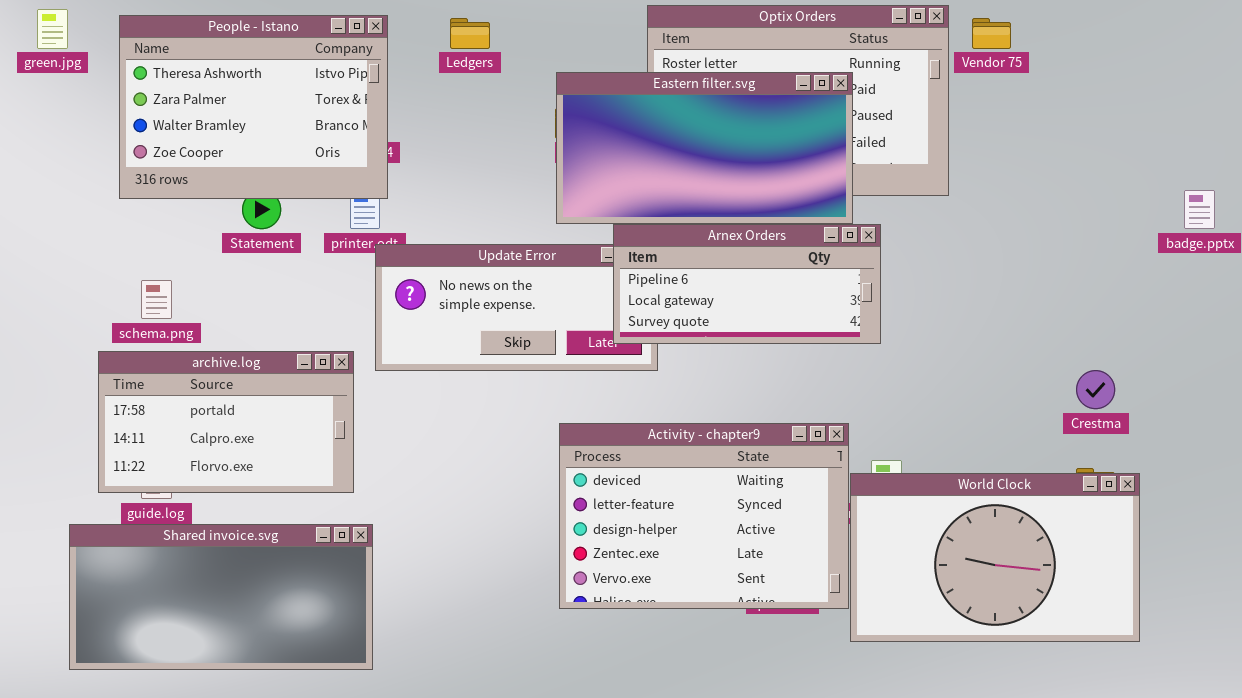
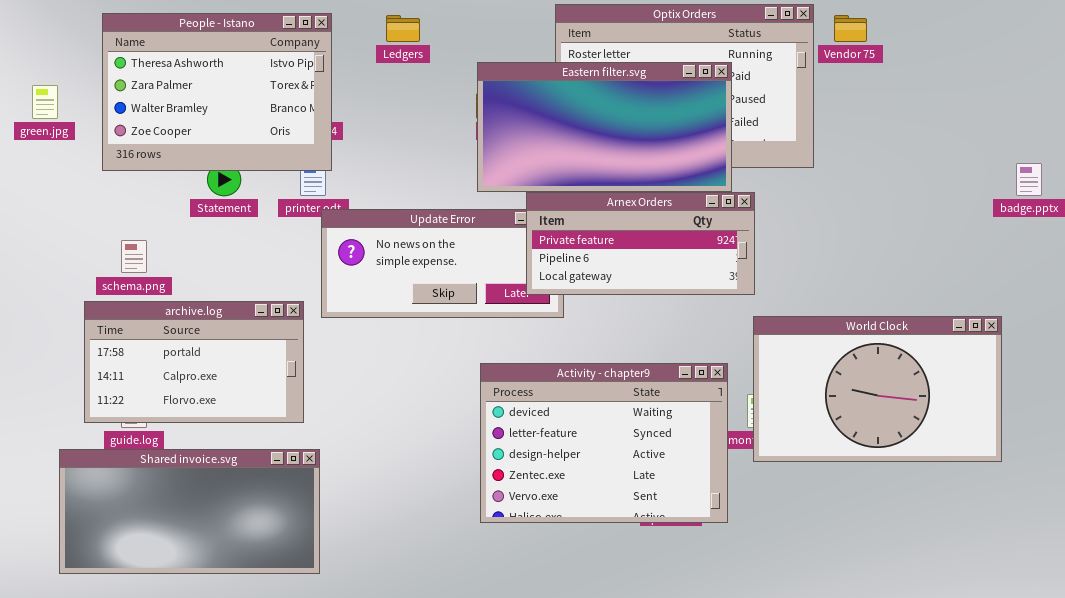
green.jpg: [37,9,68,49] -> [32,85,58,119], moved
Arnex Orders: [613,224,881,344] -> [526,192,755,295], scrolled up 1 row
World Clock: [850,473,1140,642] -> [753,316,1002,462], moved

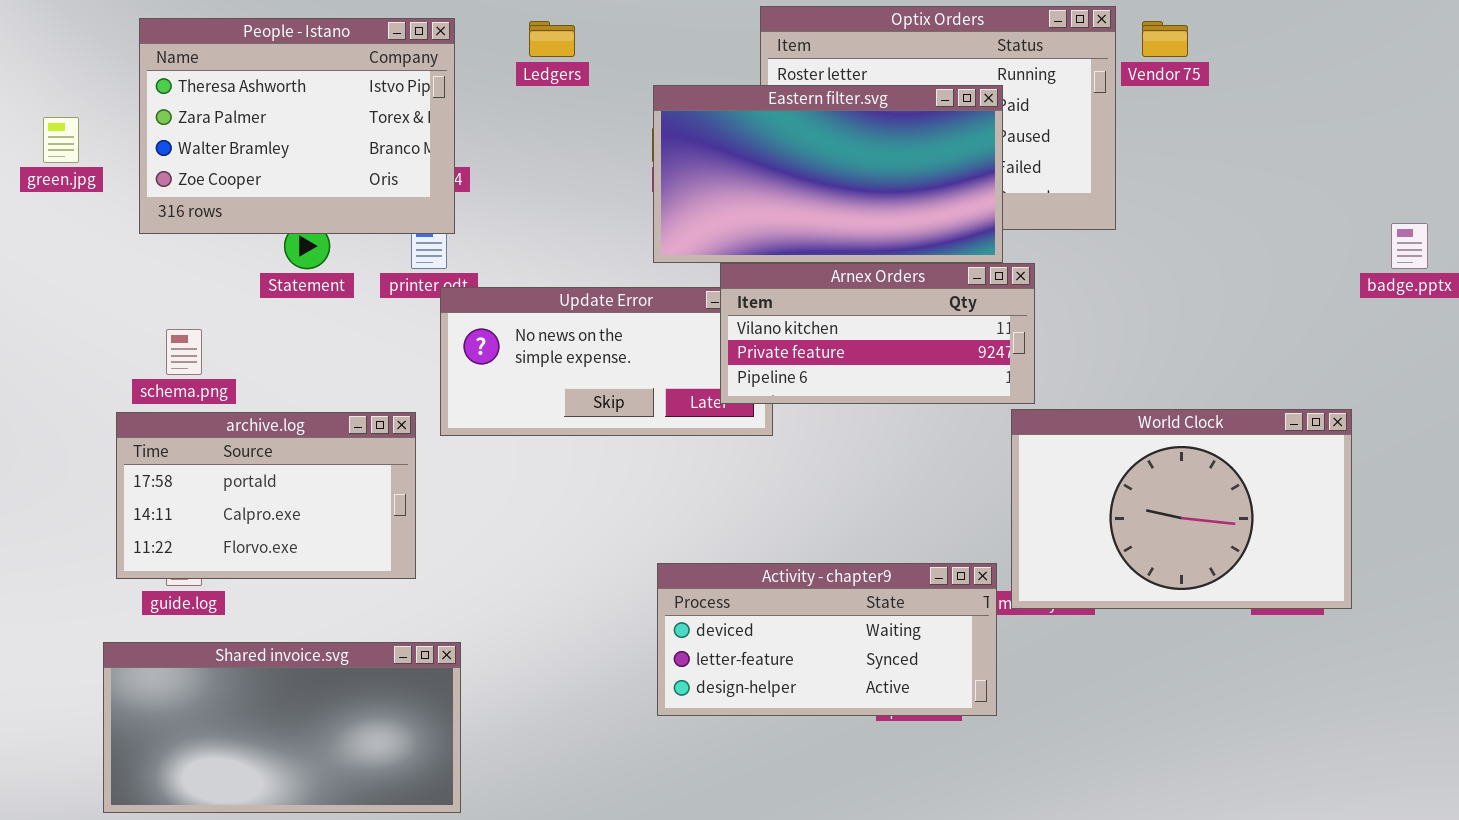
Arnex Orders: [526,192,755,295] -> [720,263,1035,404], scrolled up 1 row
World Clock: [753,316,1002,462] -> [1011,409,1352,609], moved
Activity - chapter9: [480,363,728,523] -> [657,563,997,716], resized
Shared invoice.svg: [59,449,320,574] -> [103,642,461,813], moved

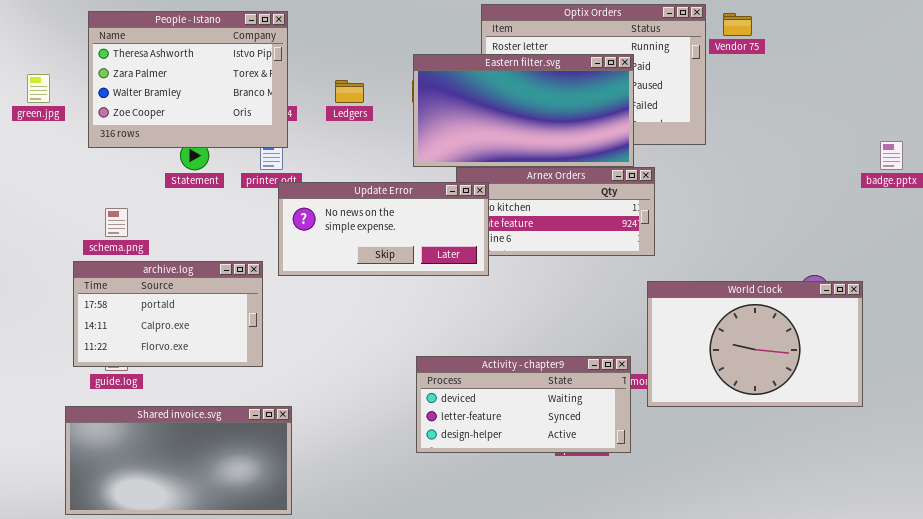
Ledgers: [529,21,575,57] -> [335,80,364,103], moved
Update Error: [440,287,773,436] -> [278,182,489,276], raised
World Clock: [1011,409,1352,609] -> [647,281,863,407], moved

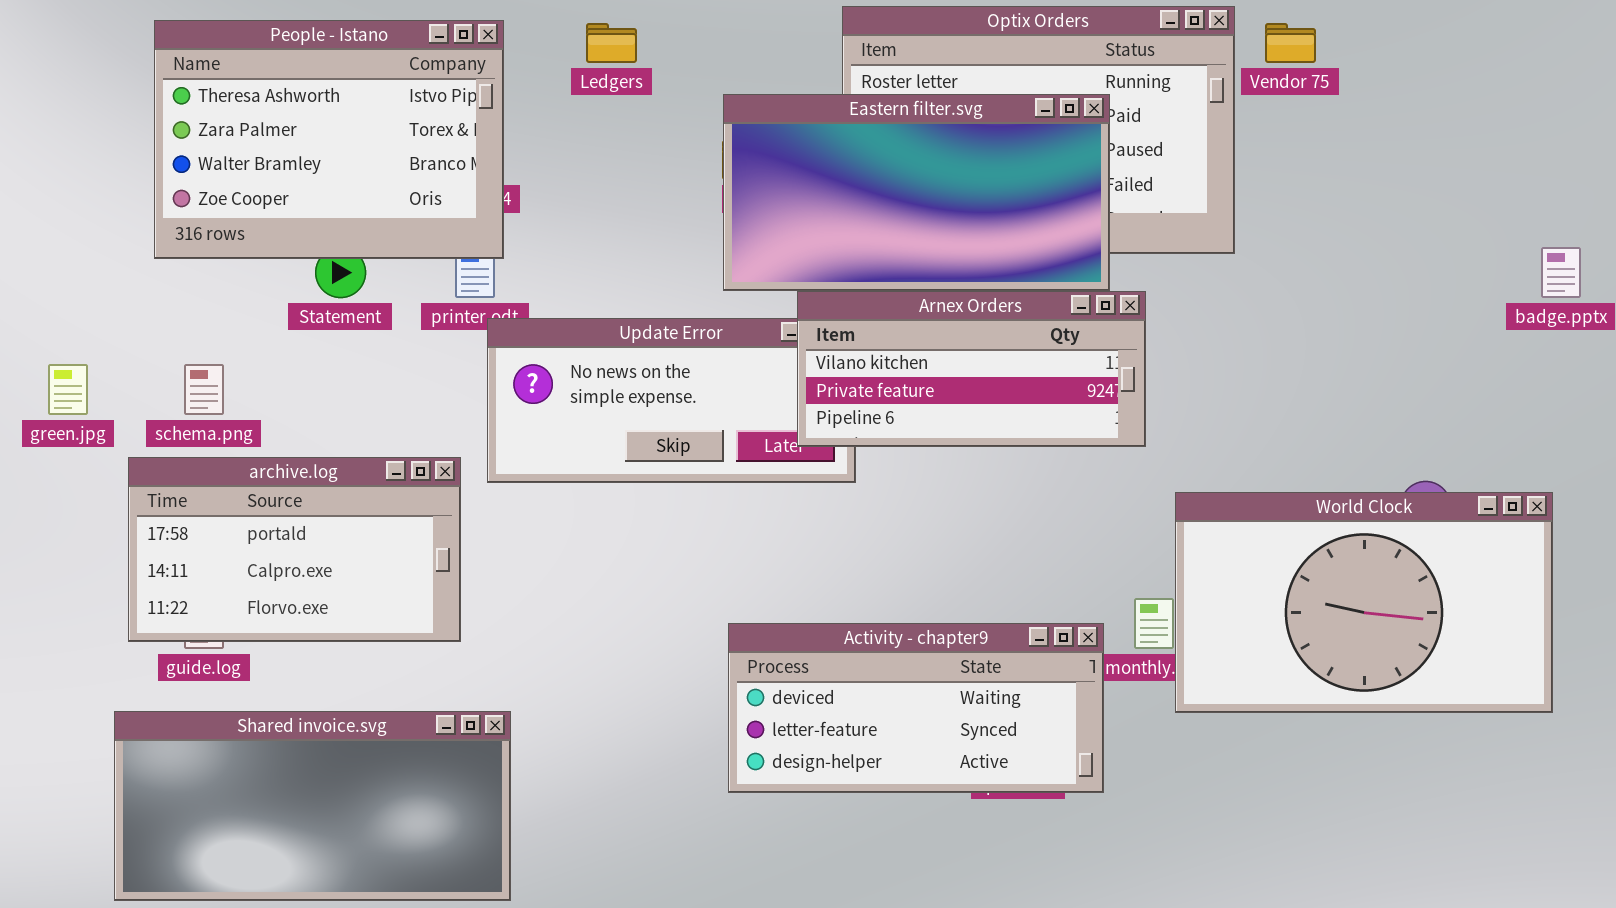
green.jpg: [27,74,50,103] -> [48,364,88,415], moved
Ledgers: [335,80,364,103] -> [586,23,637,63], moved
Arnex Orders: [456,167,655,256] -> [797,291,1146,447], raised
World Clock: [647,281,863,407] -> [1175,492,1553,713], moved

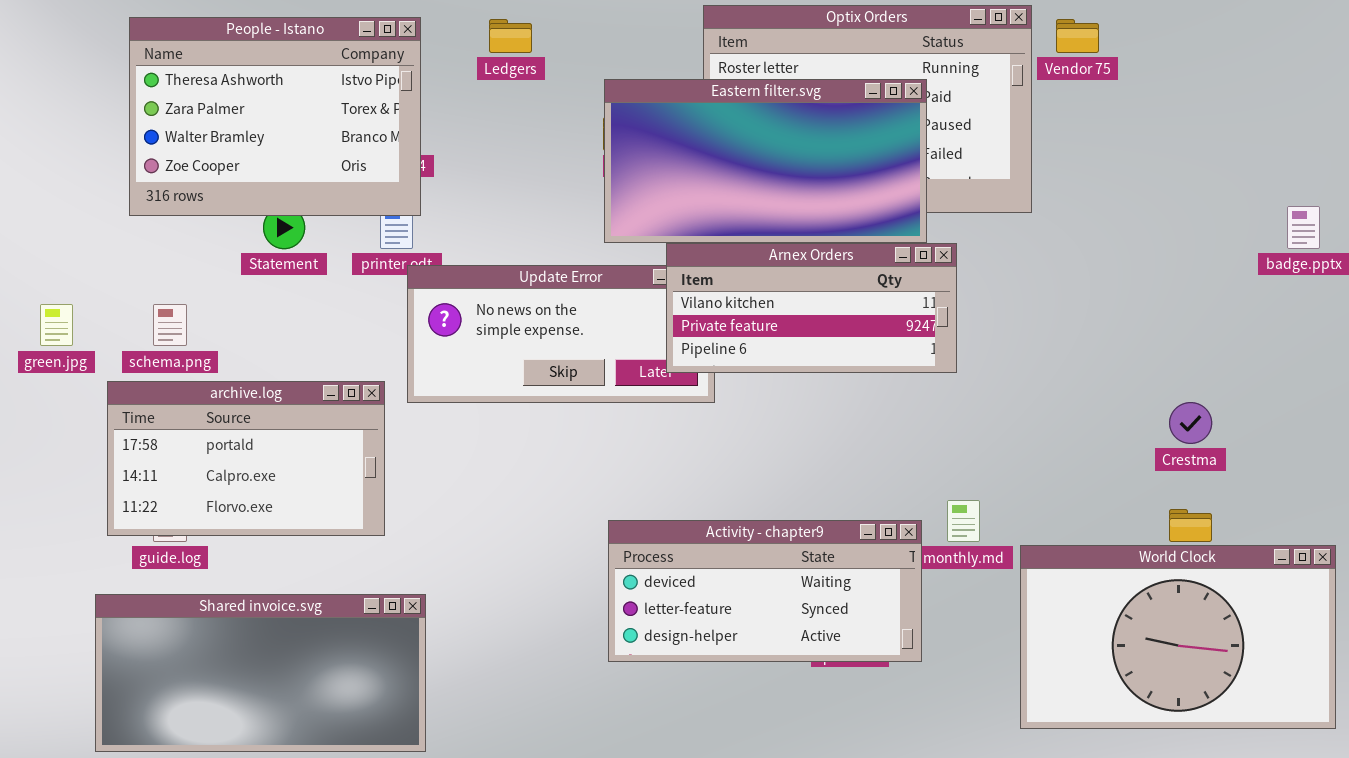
World Clock: [1175,492,1553,713] -> [1020,545,1336,729], moved

